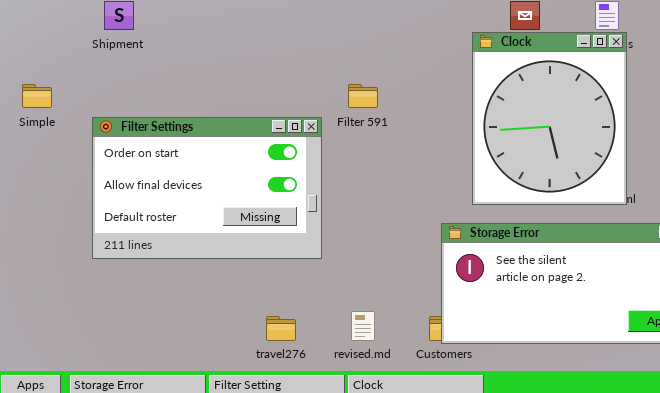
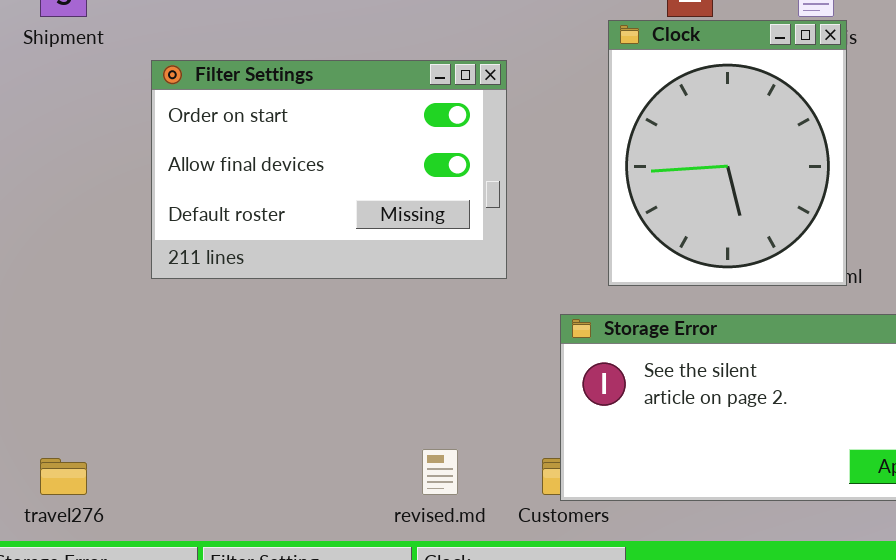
Filter Settings: [92,117,322,259] -> [151,60,507,279], moved
travel276: [266,316,296,341] -> [40,458,87,495], moved

